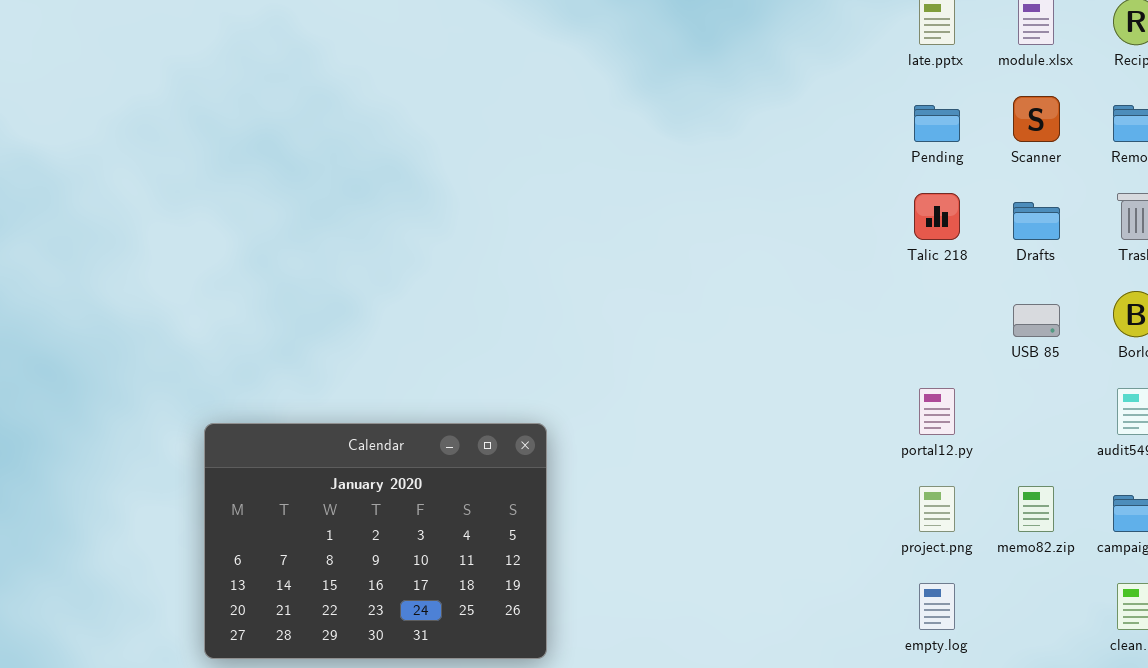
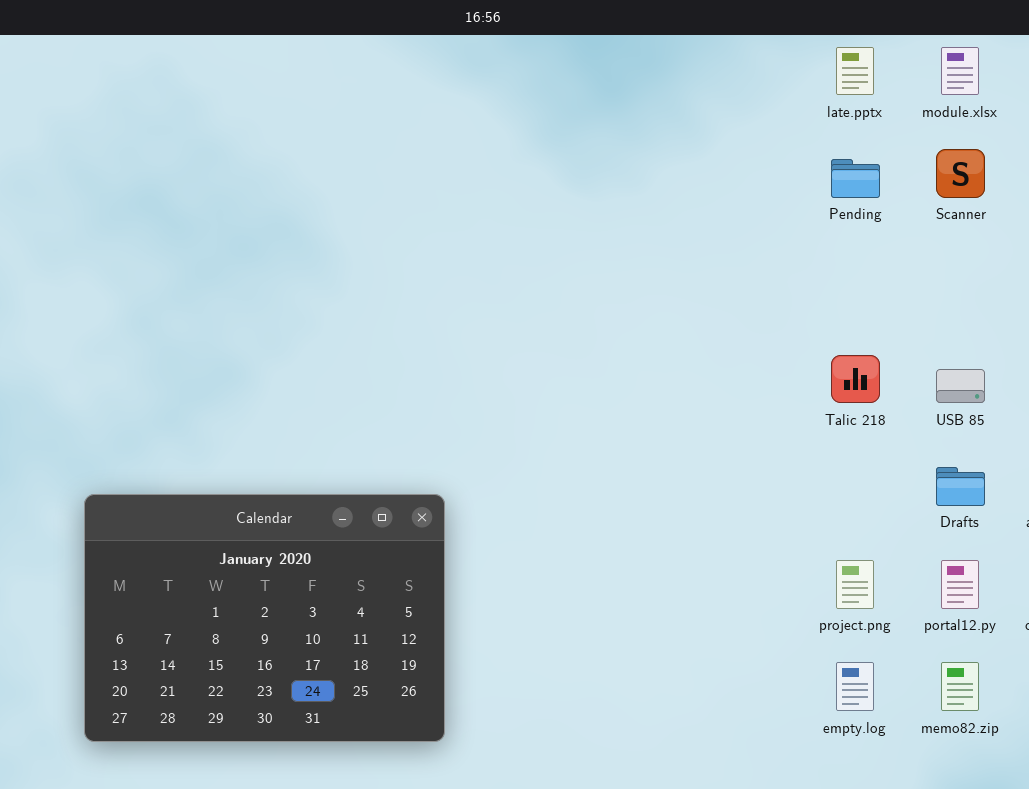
Talic 218: [914,193,960,240] -> [831,355,880,403], moved
Drafts: [1013,202,1060,240] -> [936,467,985,506], moved
portal12.py: [919,388,955,435] -> [941,560,979,609], moved
memo82.zip: [1018,486,1054,532] -> [941,662,979,711], moved

